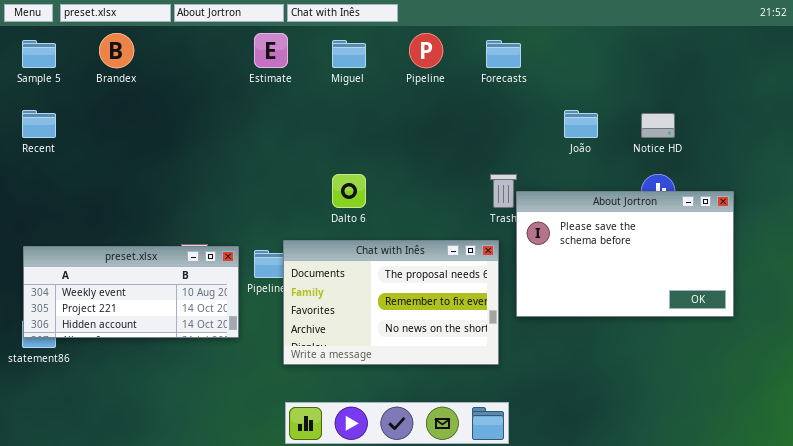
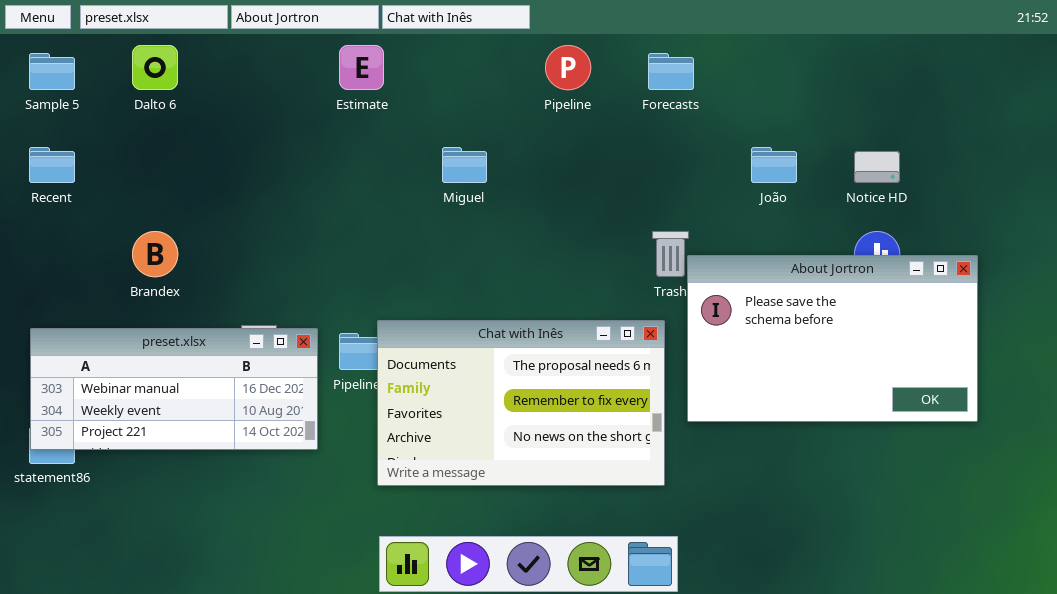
Brandex: [99,33,134,68] -> [132,231,178,277], moved
Miguel: [332,40,366,68] -> [442,147,487,183], moved
Dalto 6: [332,174,366,208] -> [132,45,178,90], moved
preset.xlsx: [23,246,239,338] -> [30,328,318,450], scrolled up 1 row

